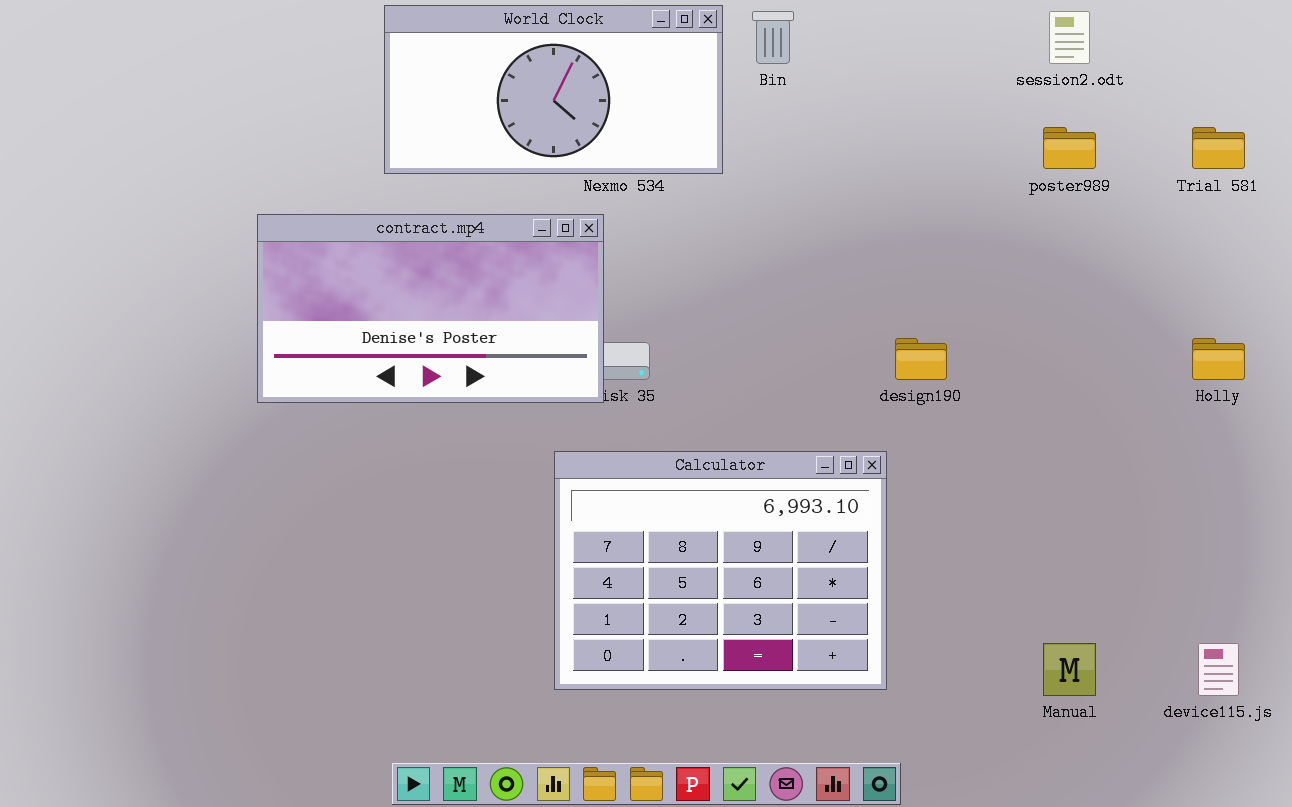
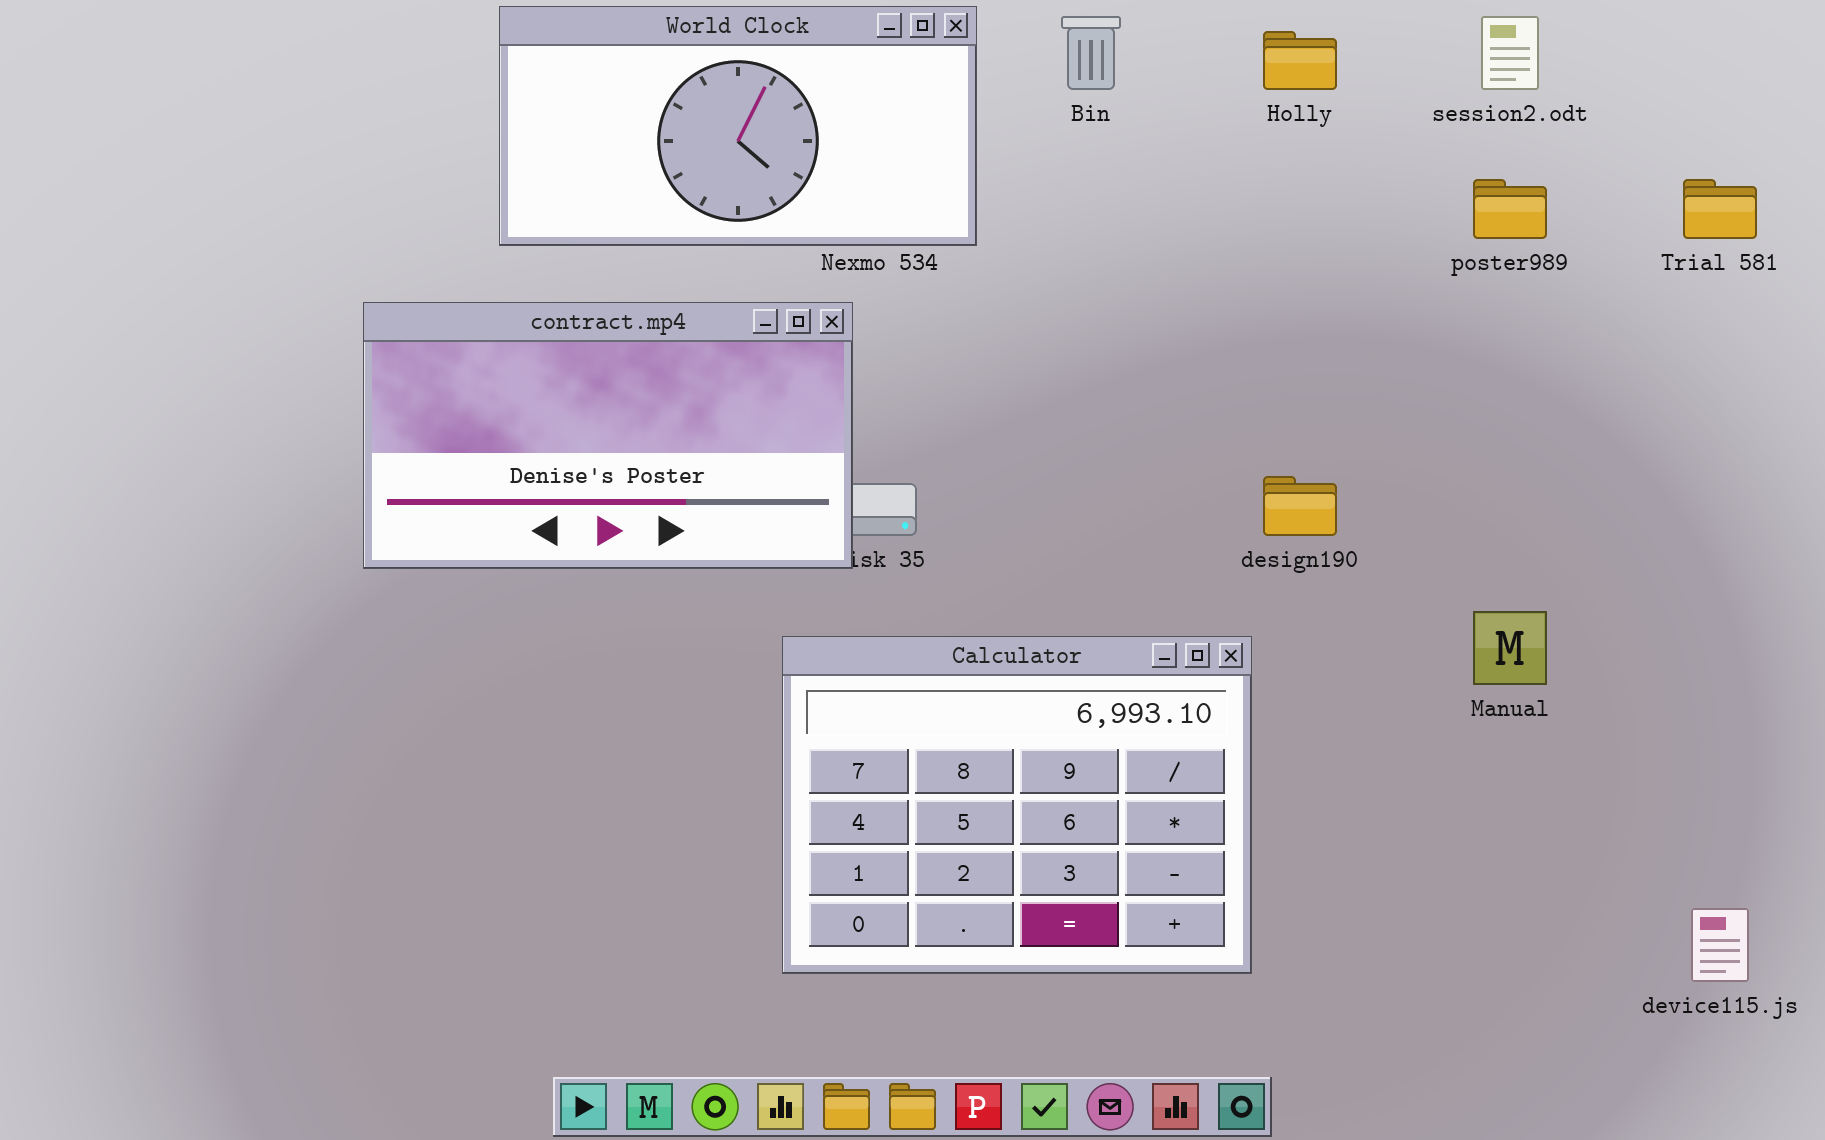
World Clock: [384,5,723,174] -> [499,6,977,246], moved
Holly: [1192,338,1245,380] -> [1263,31,1337,90], moved
Manual: [1043,643,1096,696] -> [1473,611,1547,685], moved

